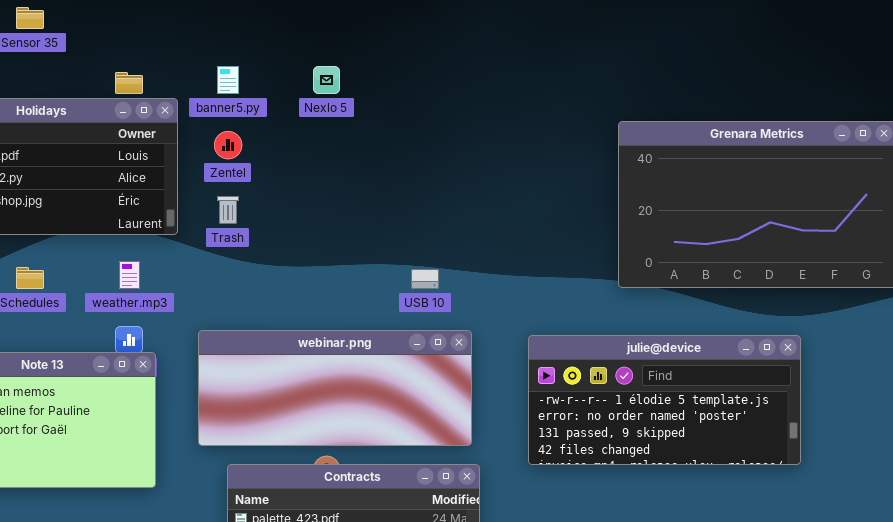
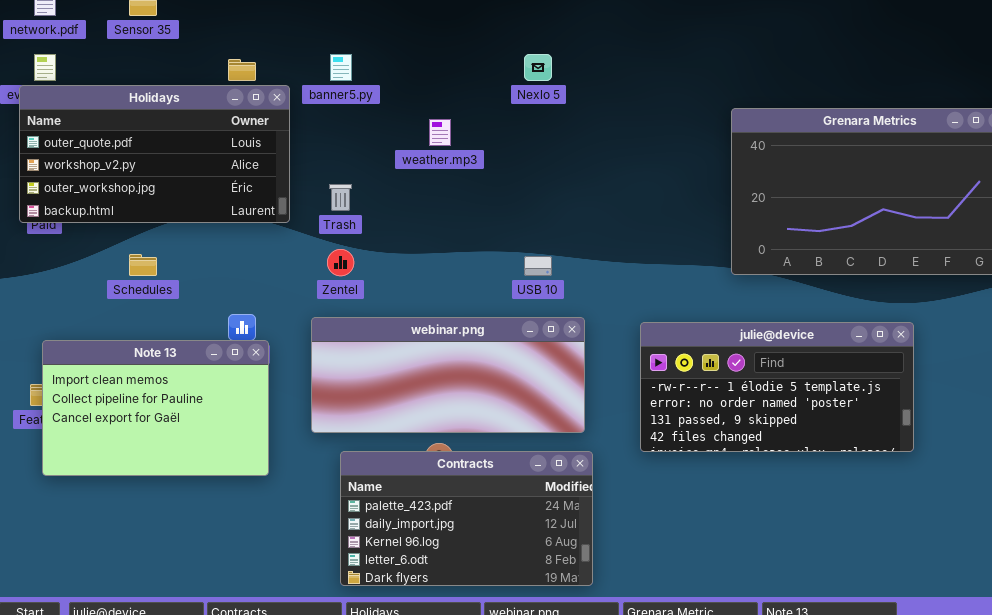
Nexlo 5: [313,66,340,94] -> [524,54,552,81], moved
Zentel: [214,131,242,159] -> [327,249,354,276], moved
weather.mp3: [119,261,140,289] -> [429,119,451,146], moved

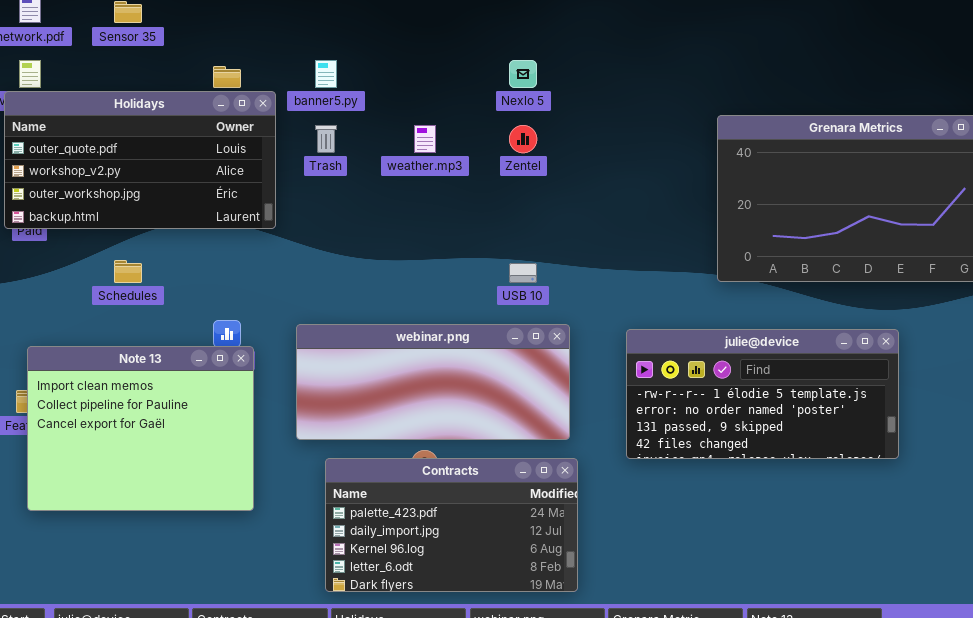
Trash: [329,184,352,211] -> [315,125,337,153], moved
Zentel: [327,249,354,276] -> [509,125,537,153], moved
Note 13: [42,340,269,476] -> [27,346,254,511], resized

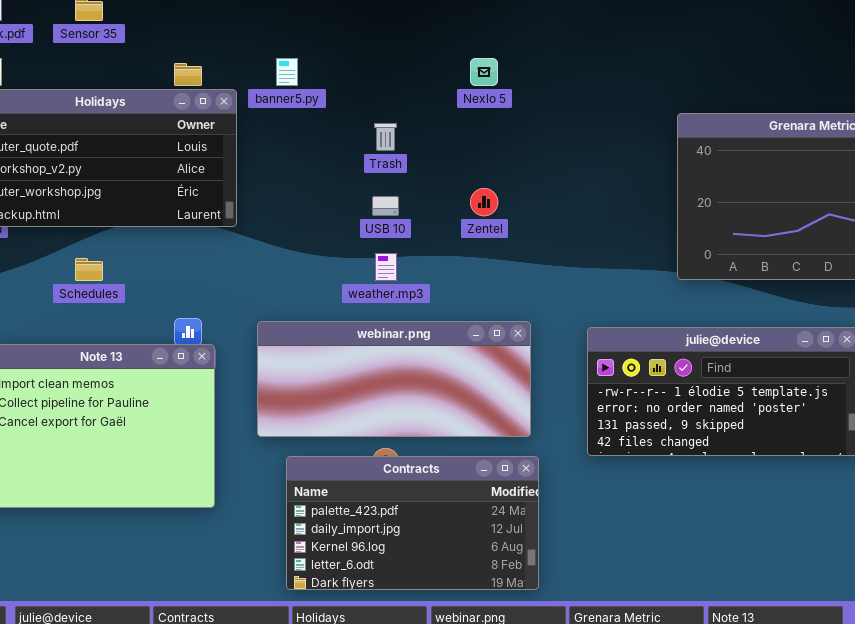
Trash: [315,125,337,153] -> [374,123,397,151], moved
weather.mp3: [414,125,436,153] -> [375,253,397,281], moved
Zentel: [509,125,537,153] -> [470,188,498,216], moved
USB 10: [509,263,537,283] -> [372,196,399,216], moved

